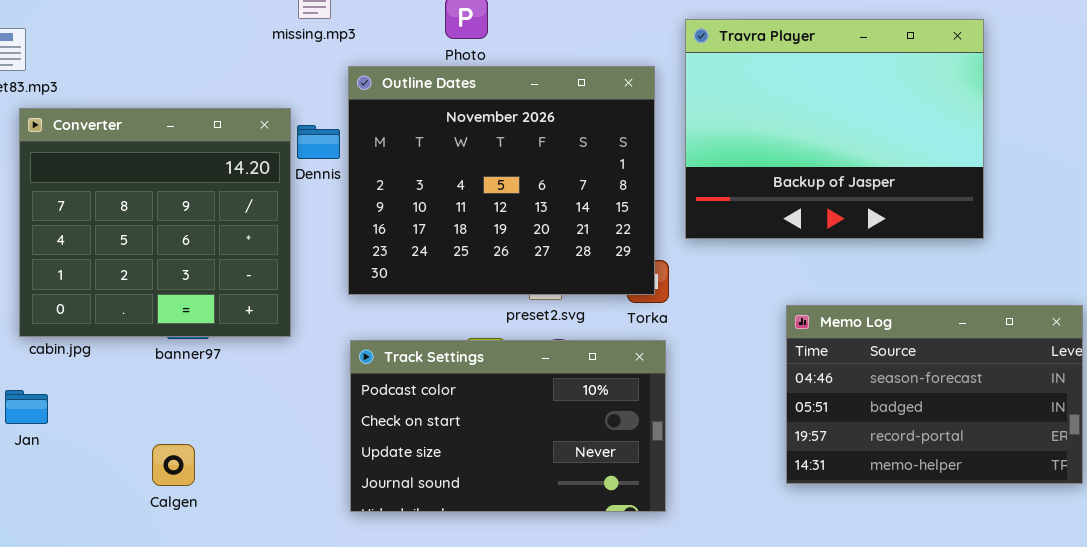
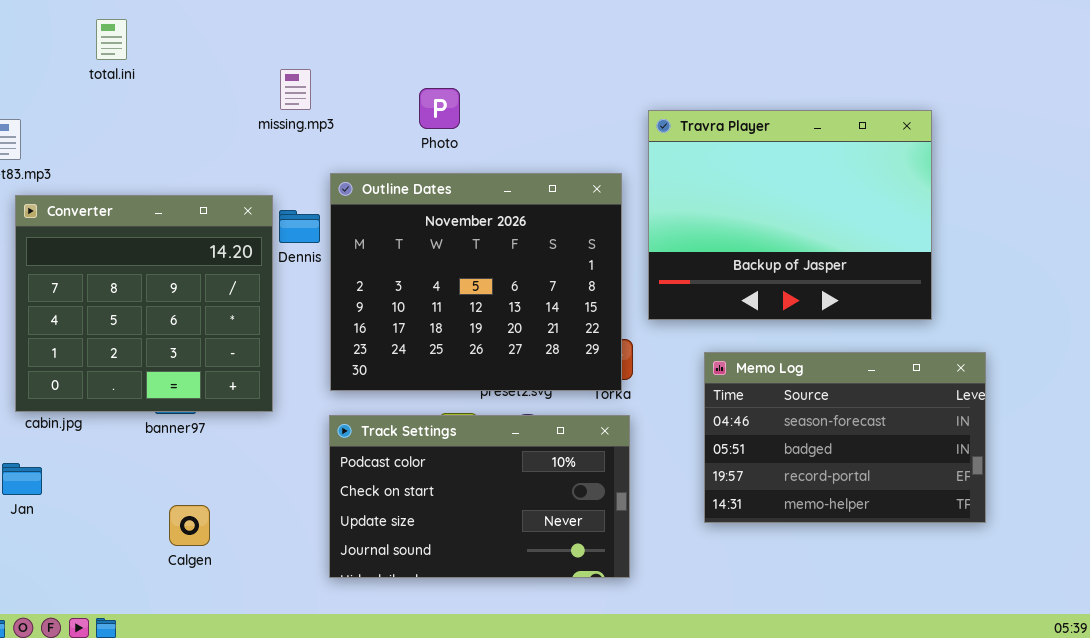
Outline Dates: [348,66,655,295] -> [330,173,622,391], moved
Memo Log: [786,305,1083,484] -> [704,352,986,523], moved
Calgen: [152,444,195,486] -> [169,505,210,546], moved

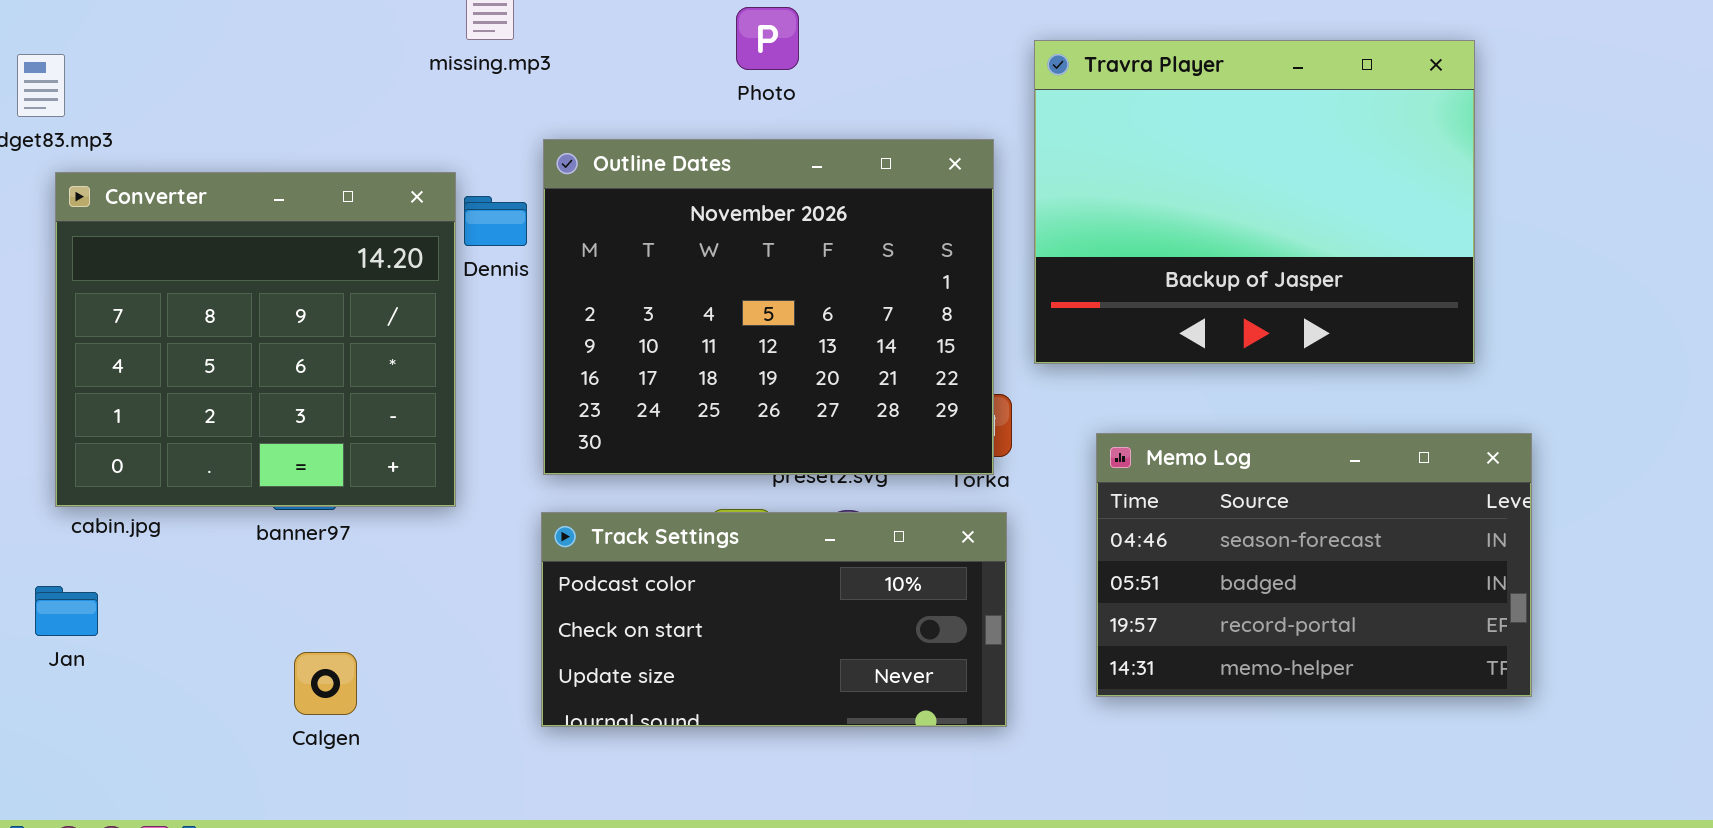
Photo: [419,88,460,129] -> [736,7,799,70], moved
Memo Log: [704,352,986,523] -> [1096,433,1532,697], moved
Track Settings: [329,415,630,578] -> [541,512,1007,727], resized

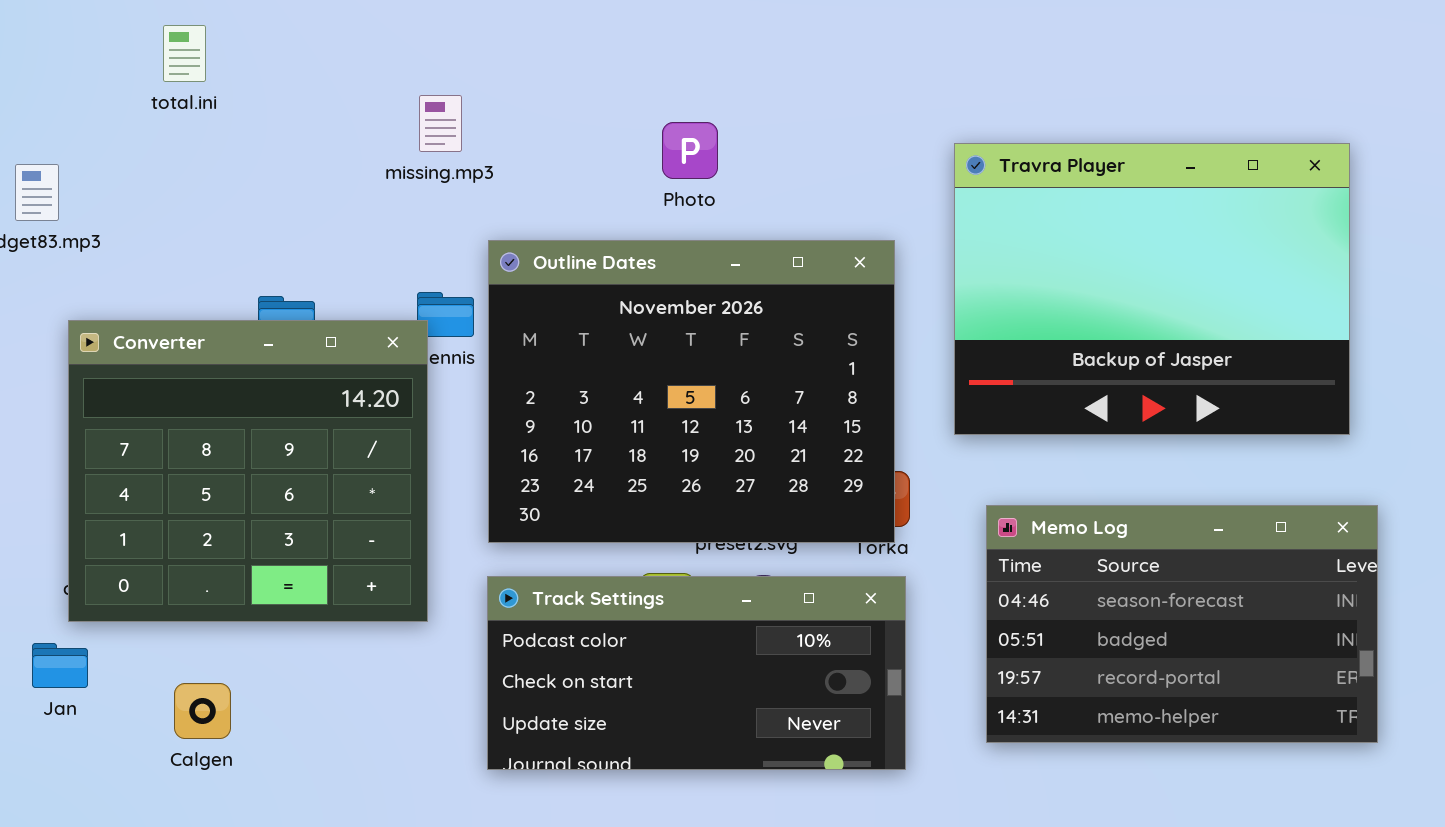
Travra Player: [1034,40,1475,364] -> [954,143,1350,435], moved
Converter: [55,172,456,507] -> [68,320,428,622], moved
Calgen: [294,652,357,715] -> [174,683,231,739], moved

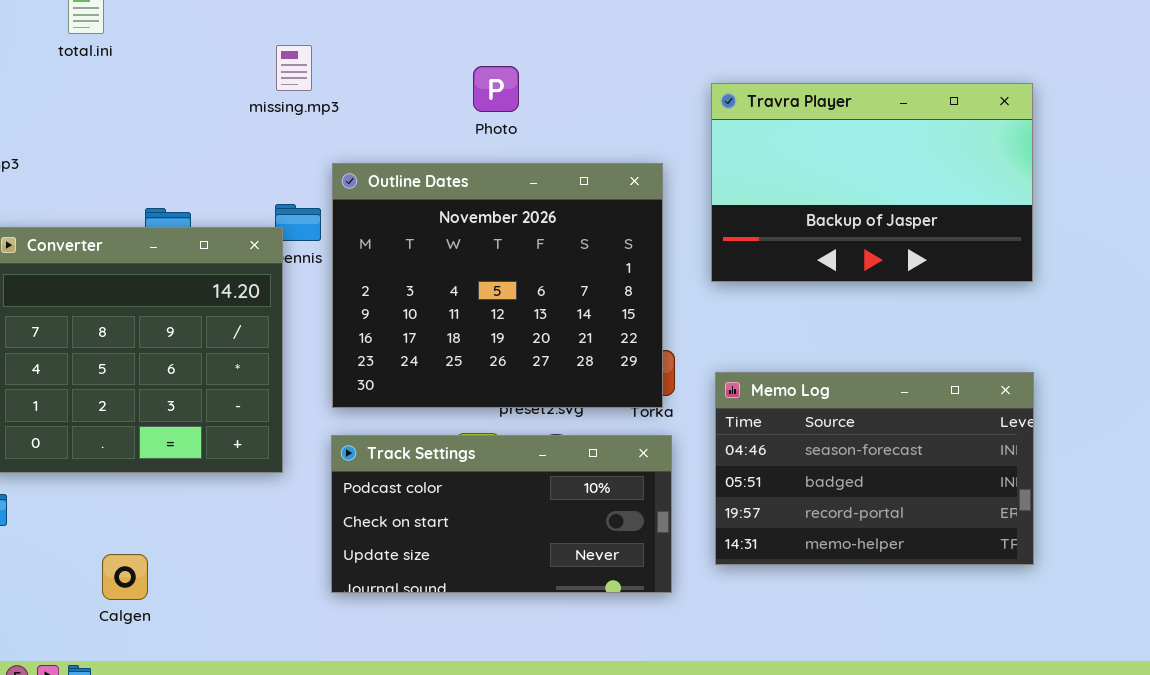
Travra Player: [954,143,1350,435] -> [711,83,1033,282], resized
Memo Log: [986,505,1378,743] -> [715,372,1034,565], moved
Calgen: [174,683,231,739] -> [102,554,148,600], moved

